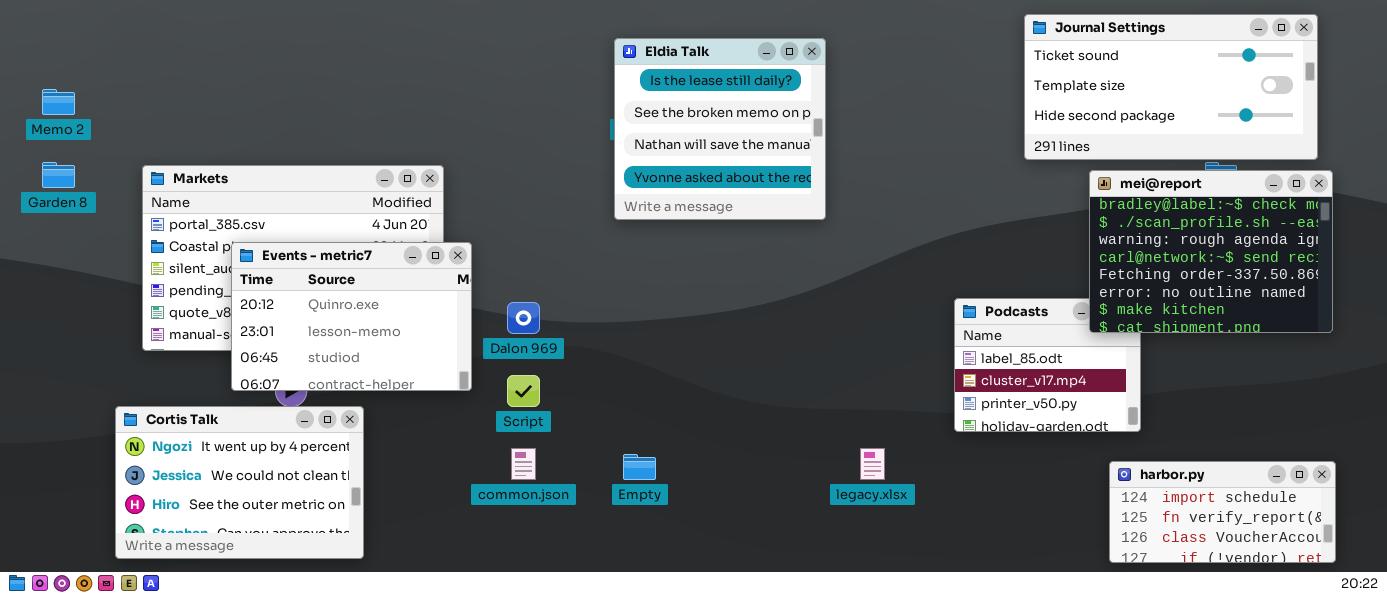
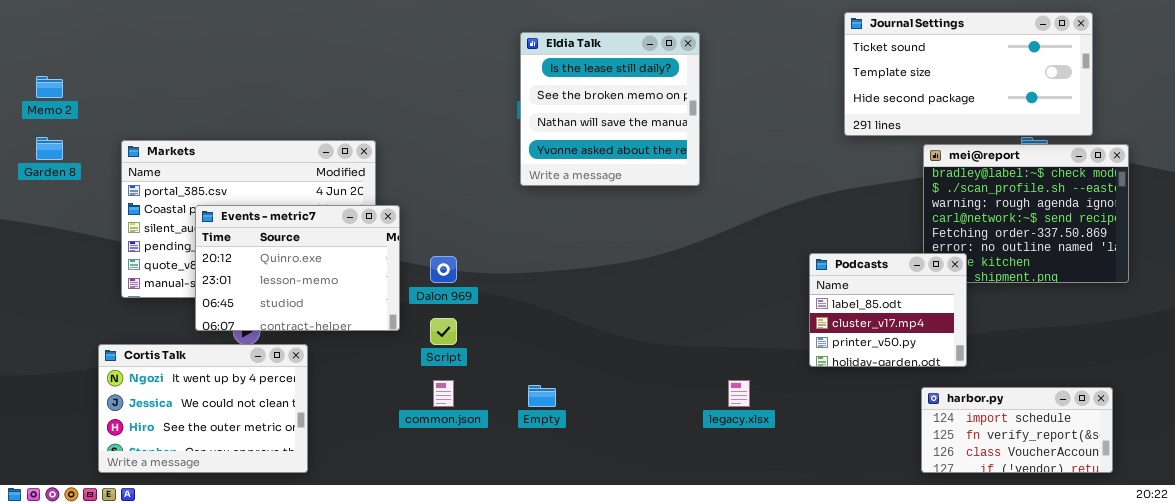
Journal Settings: [1024,14,1318,160] -> [844,12,1093,136], moved
Podcasts: [954,298,1141,432] -> [809,253,967,367], raised
harbor.py: [1109,461,1336,563] -> [921,387,1113,473], moved

